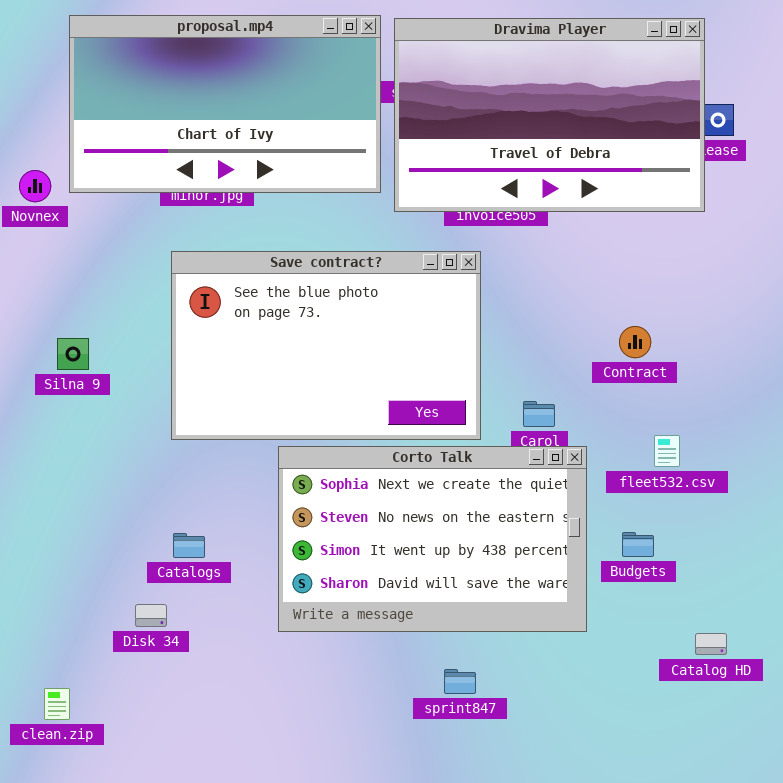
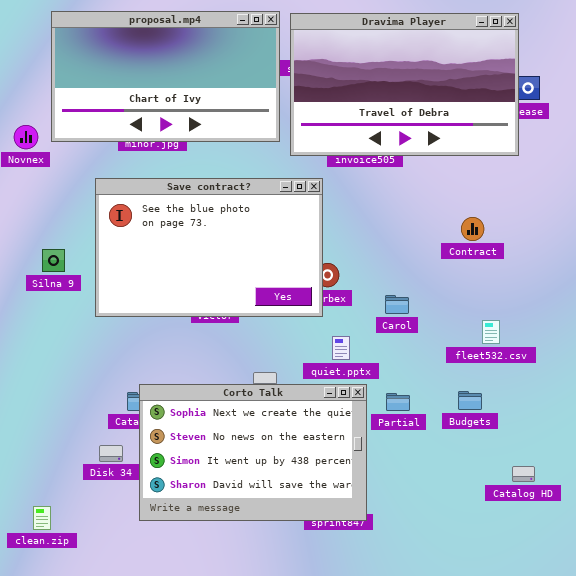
Save contract?: [171,251,481,440] -> [95,178,323,317], moved
Contract: [619,326,651,358] -> [461,217,484,241], moved
Corto Talk: [278,446,587,632] -> [139,384,367,521], moved

